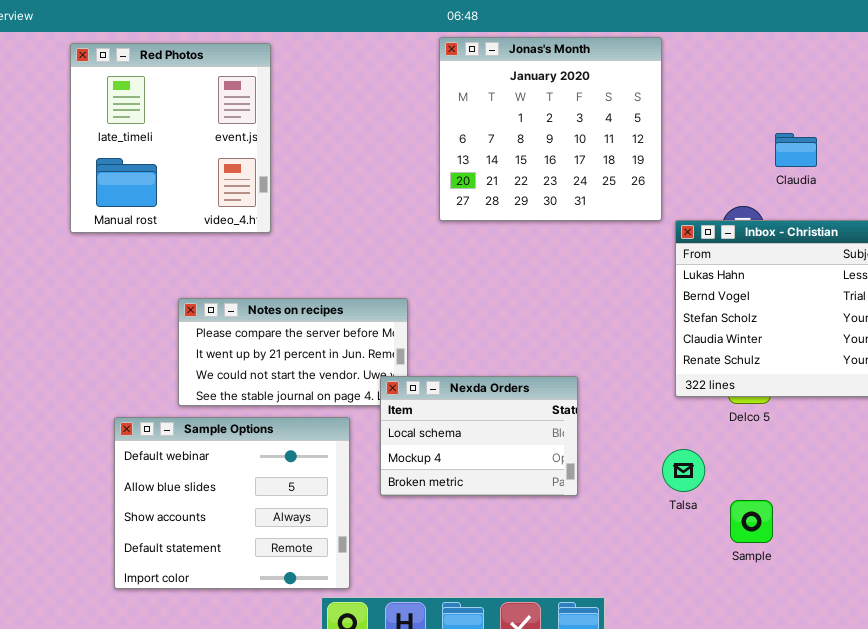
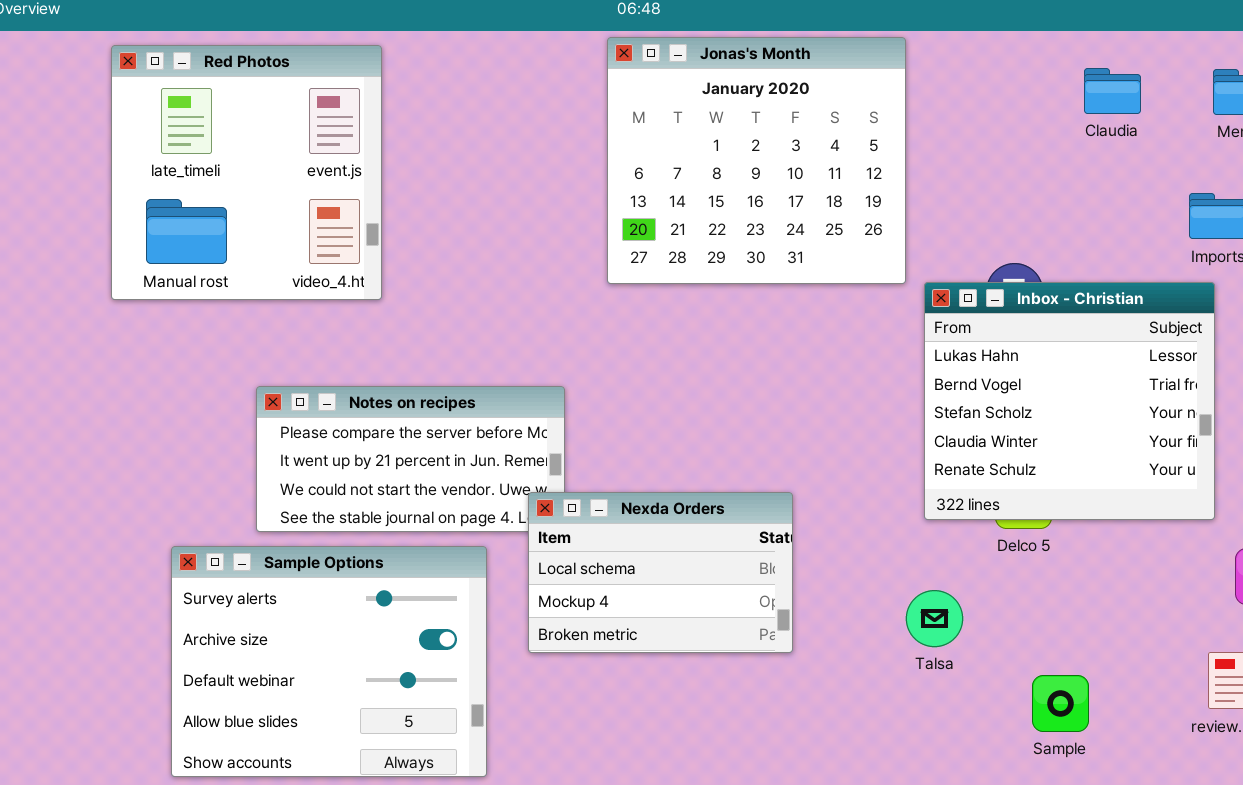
Claudia: [775,133,817,167] -> [1084,68,1141,114], moved
Sample Options: [114,417,350,589] -> [171,546,487,777], scrolled up 2 rows
Sample: [730,500,773,543] -> [1032,675,1089,732], moved

